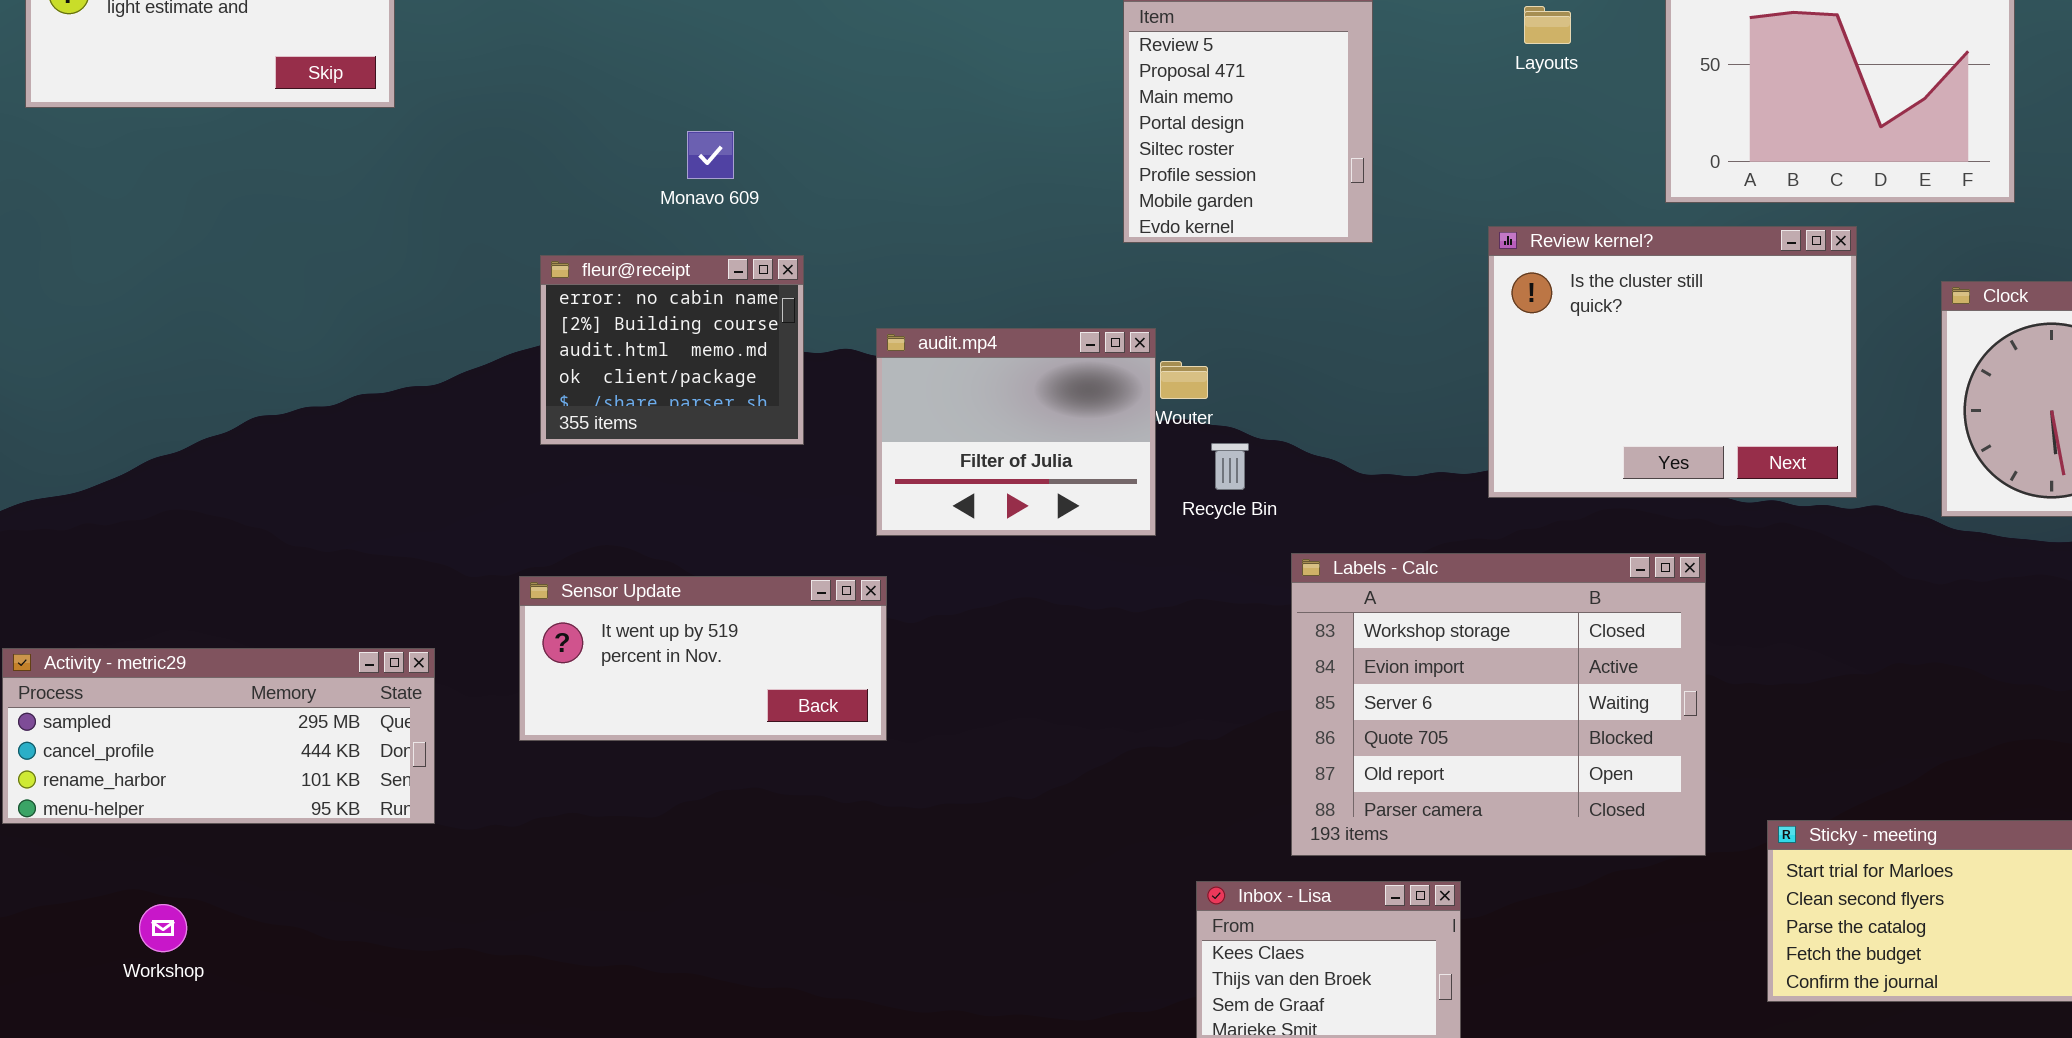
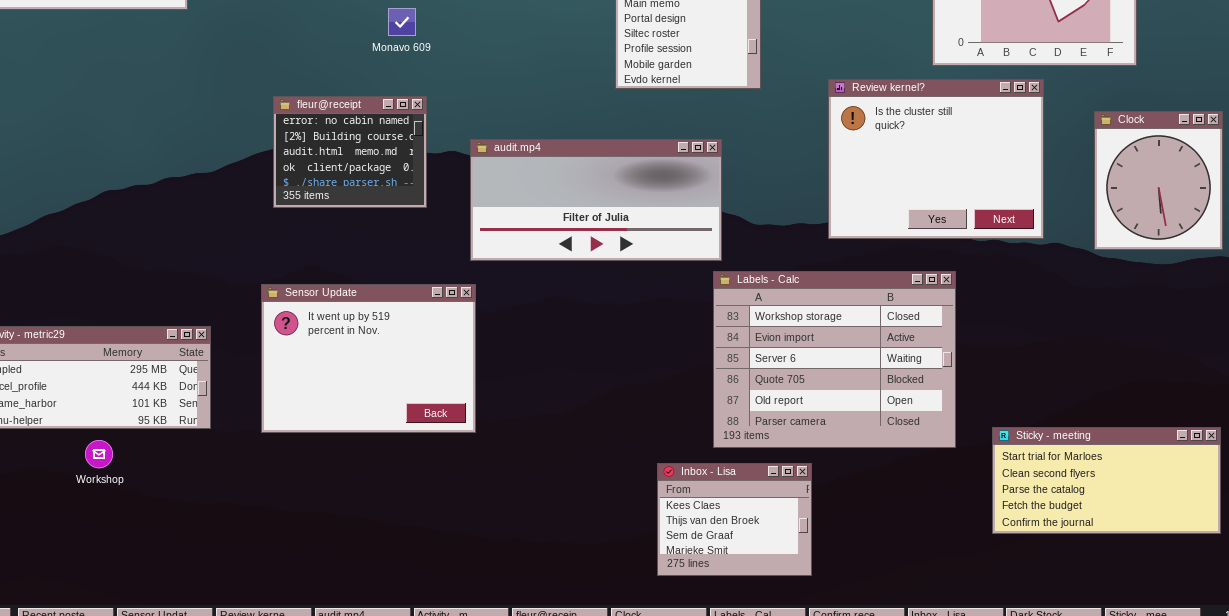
Monavo 609: [687,131,734,179] -> [388,8,416,36], moved
audit.mp4: [876,328,1156,536] -> [470,139,722,261], resized
Sensor Update: [519,576,887,741] -> [261,284,476,433], resized
Workshop: [139,904,187,952] -> [85,440,113,468], moved

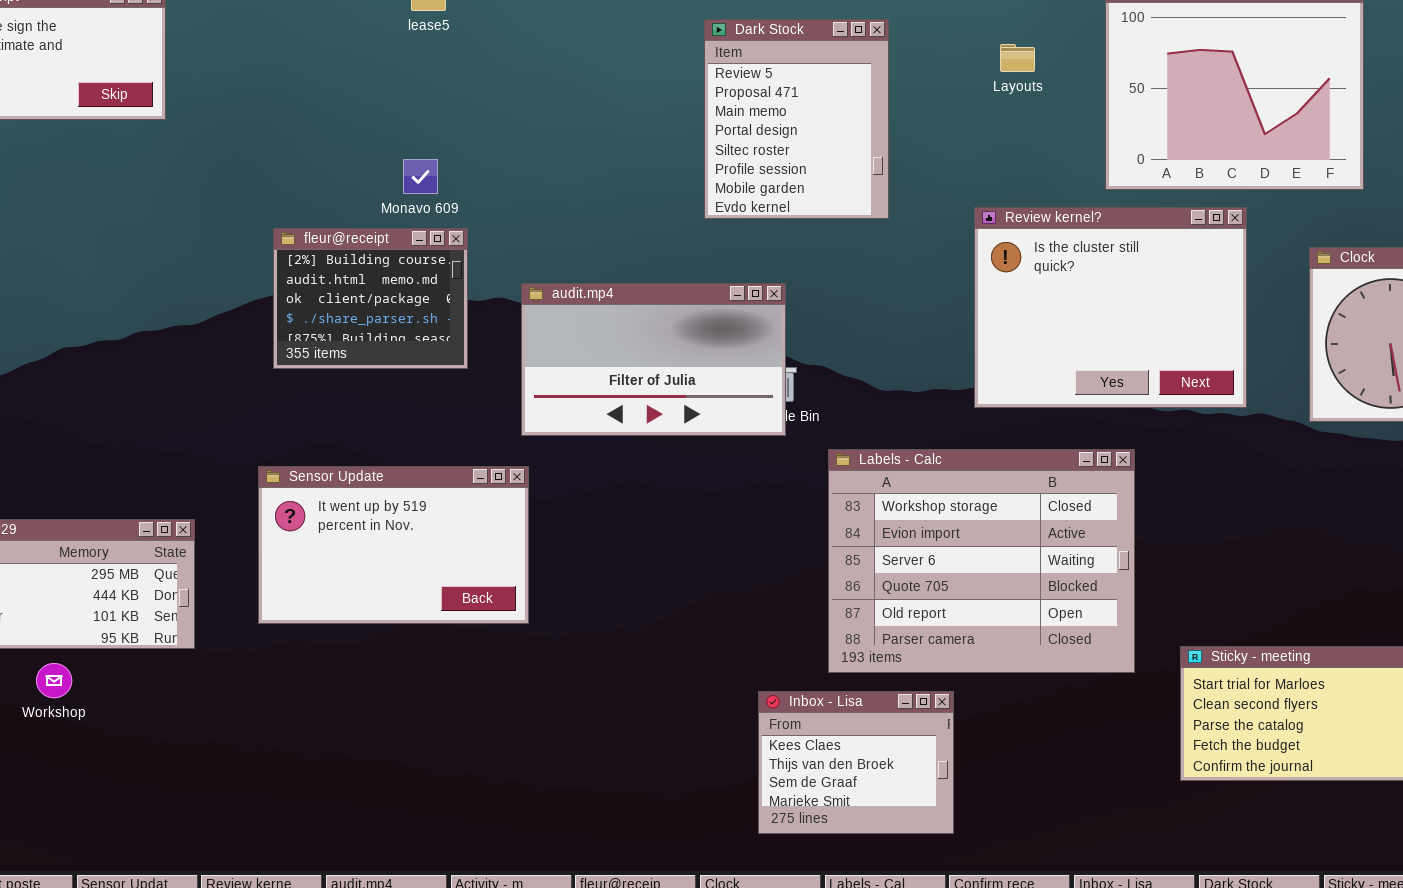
Monavo 609: [388,8,416,36] -> [403,159,438,194], moved
fleur@receipt: [273,96,427,208] -> [273,228,468,369], scrolled down 1 row
audit.mp4: [470,139,722,261] -> [521,283,786,436], resized
Sensor Update: [261,284,476,433] -> [258,466,529,624], resized

